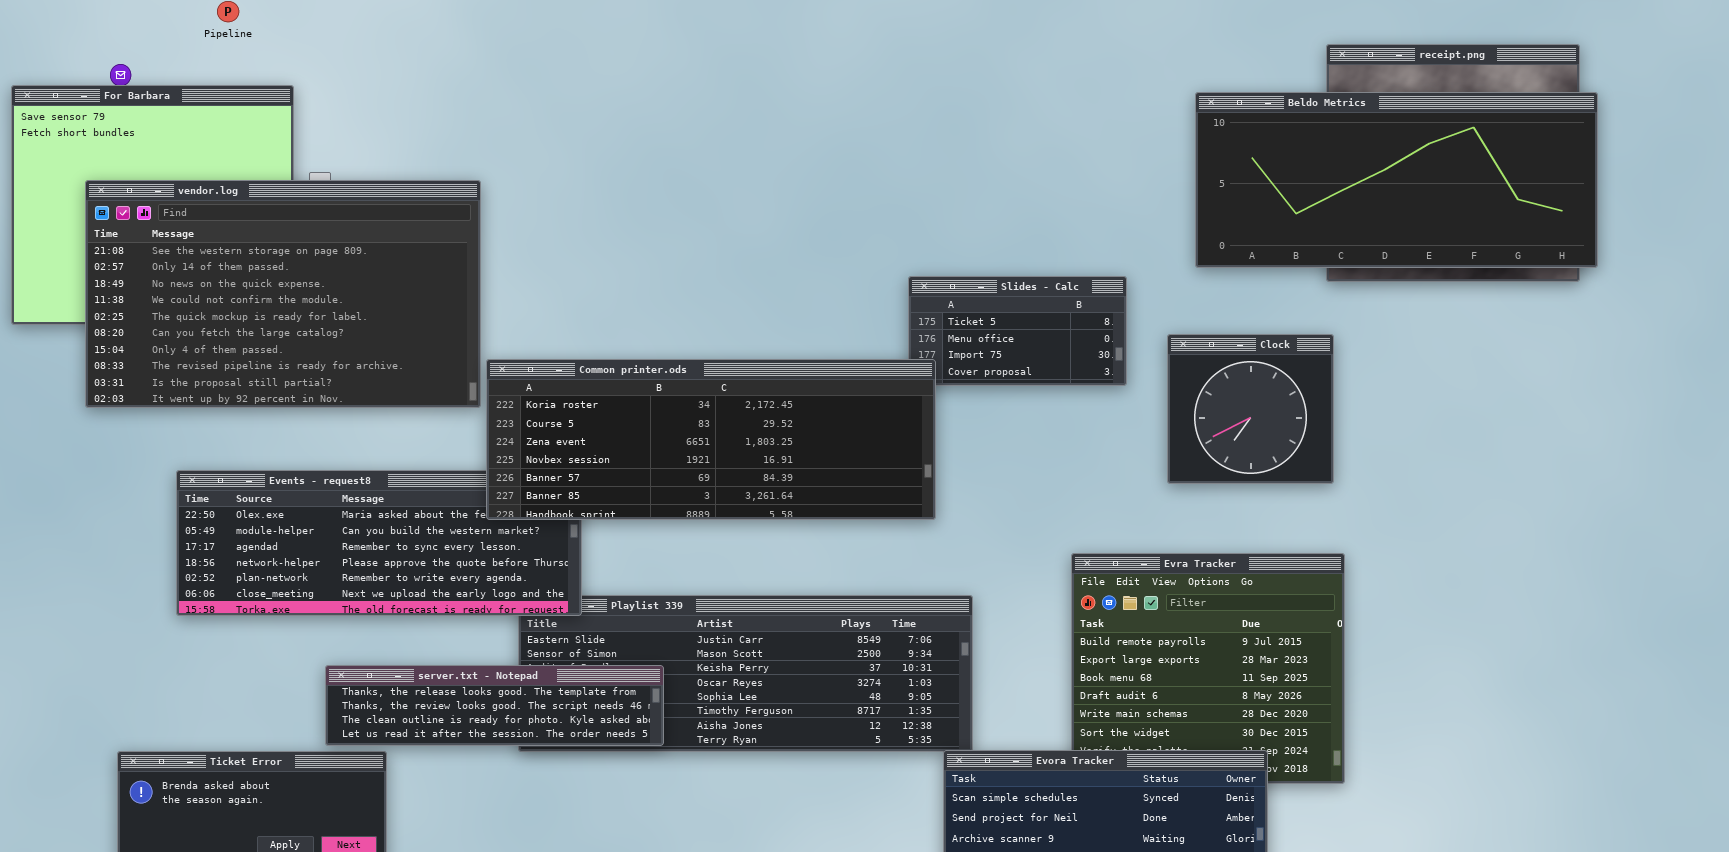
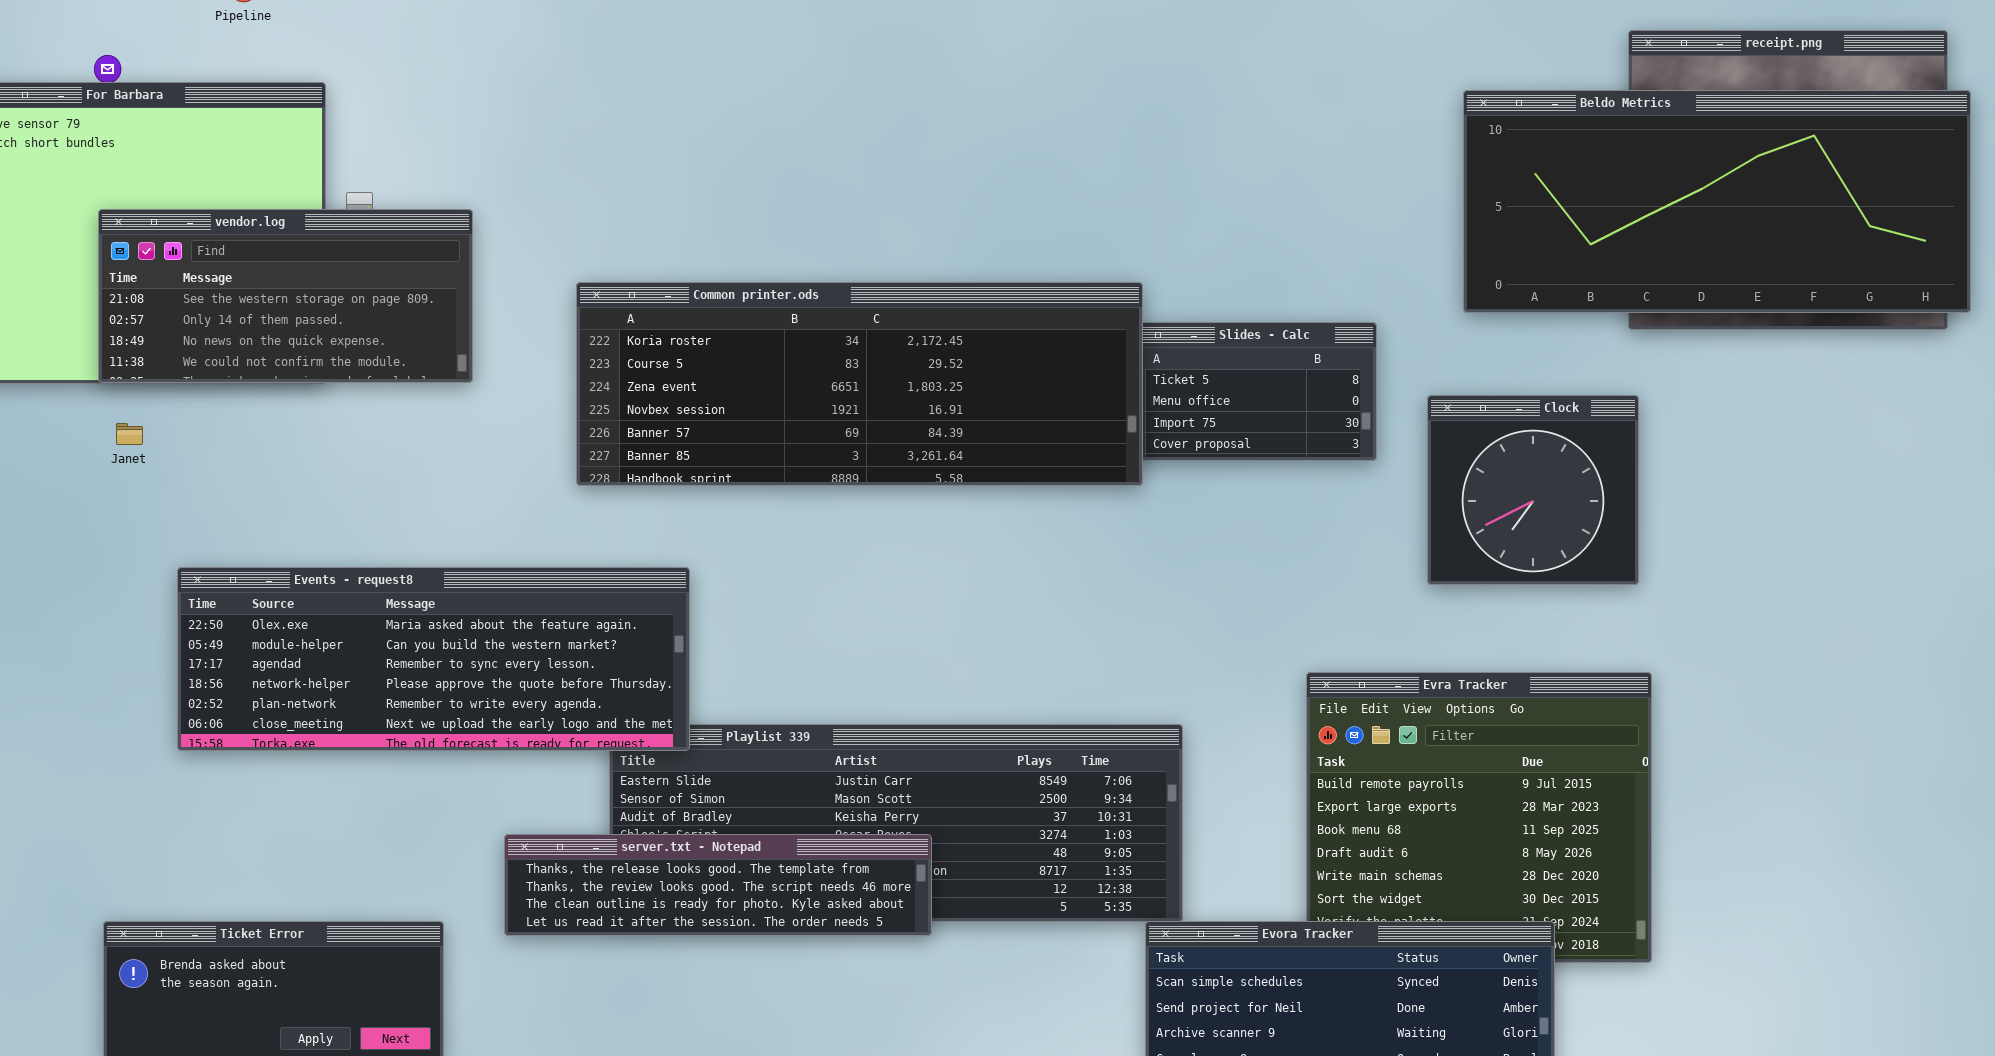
vendor.log: [85,180,481,408] -> [98,209,473,383], moved, resized
Common printer.ods: [486,359,936,520] -> [576,282,1143,486], moved
server.txt - Notepad: [325,665,664,746] -> [504,834,932,936], moved

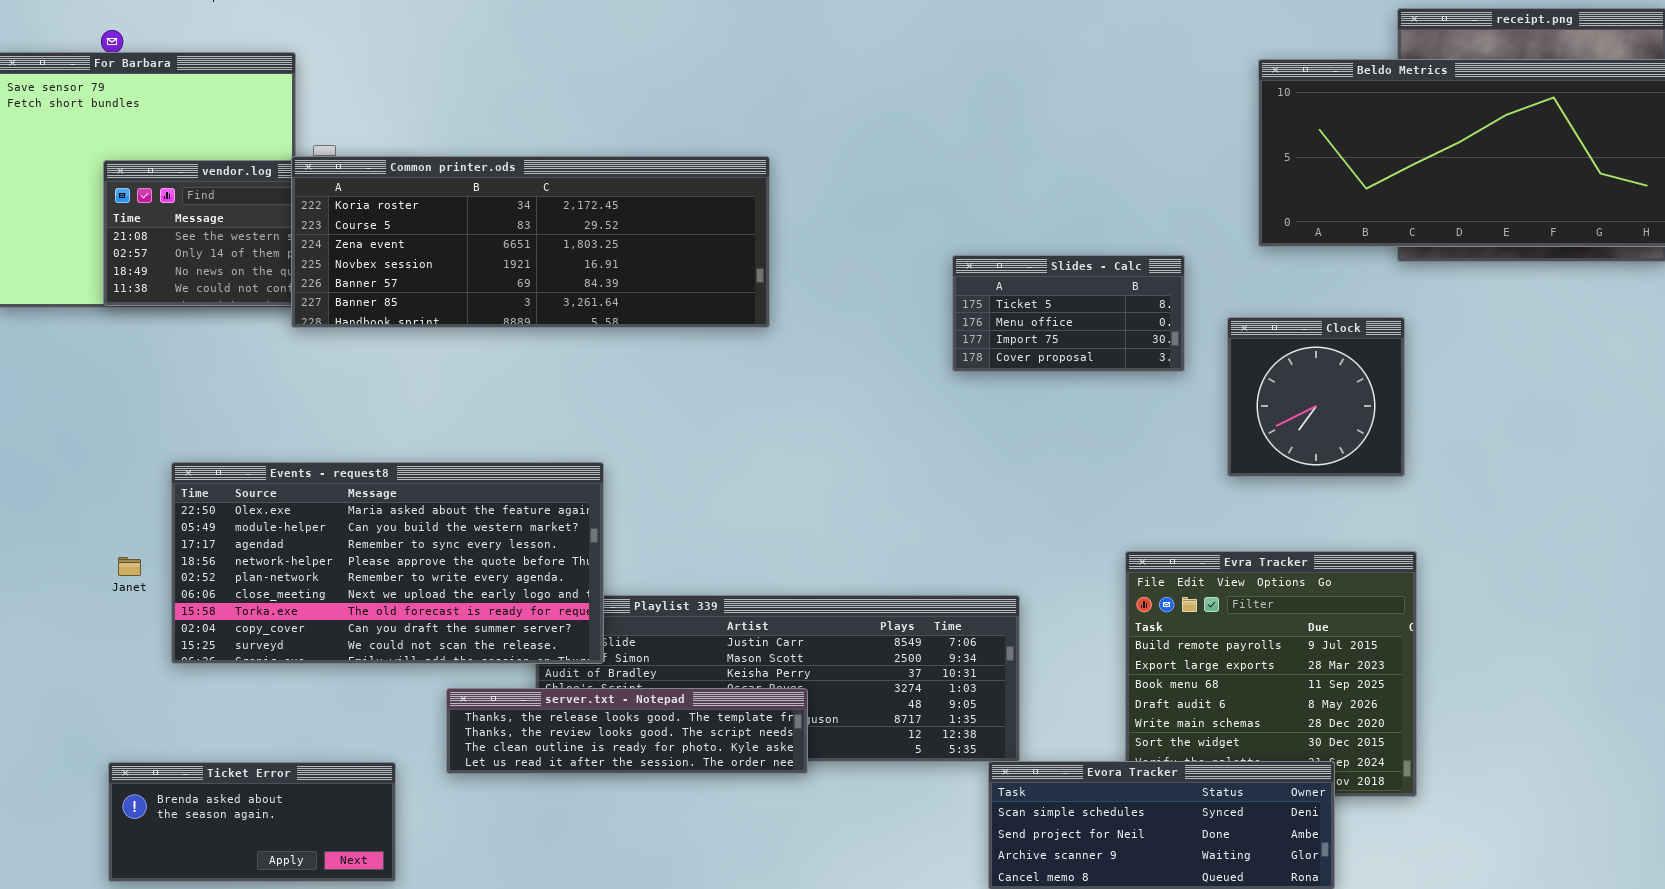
Common printer.ods: [576,282,1143,486] -> [291,156,770,328], moved
Janet: [116,423,143,445] -> [118,557,141,576], moved
Events - request8: [177,567,690,751] -> [171,462,604,664], resized

